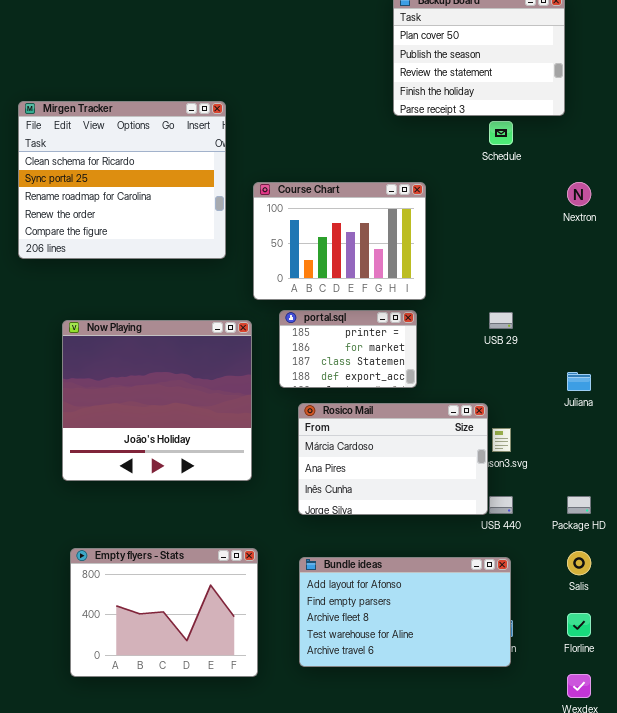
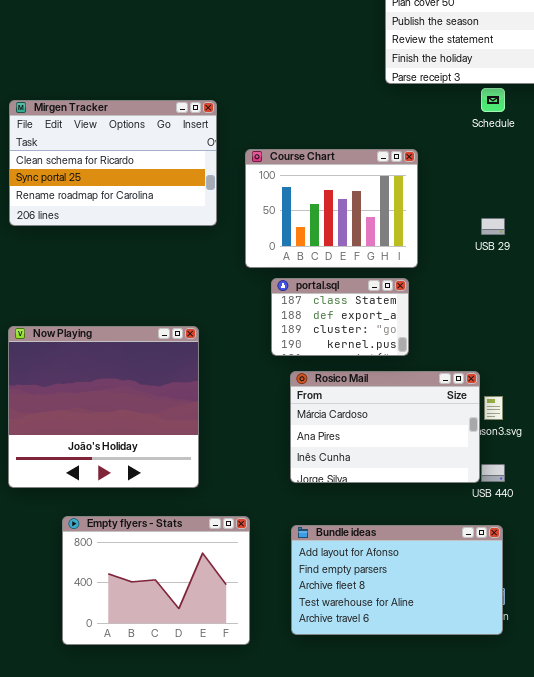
Mirgen Tracker: [18,101,226,259] -> [9,100,217,226], resized
portal.sql: [279,310,417,388] -> [271,278,409,356], scrolled down 2 rows
USB 29: [489,312,513,329] -> [481,218,505,235], moved
Now Playing: [62,320,252,481] -> [8,326,199,488], moved

